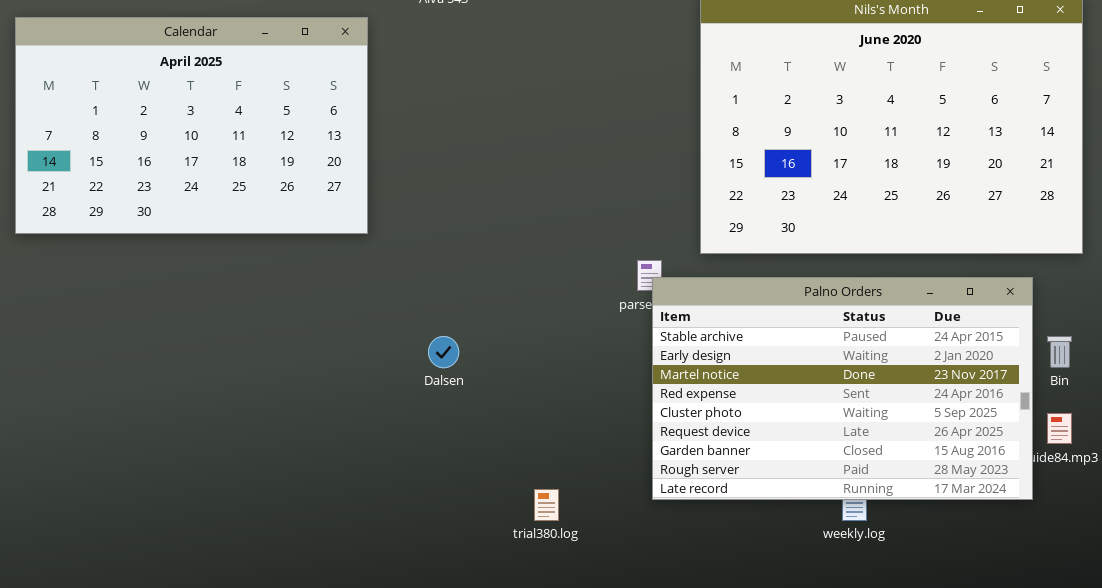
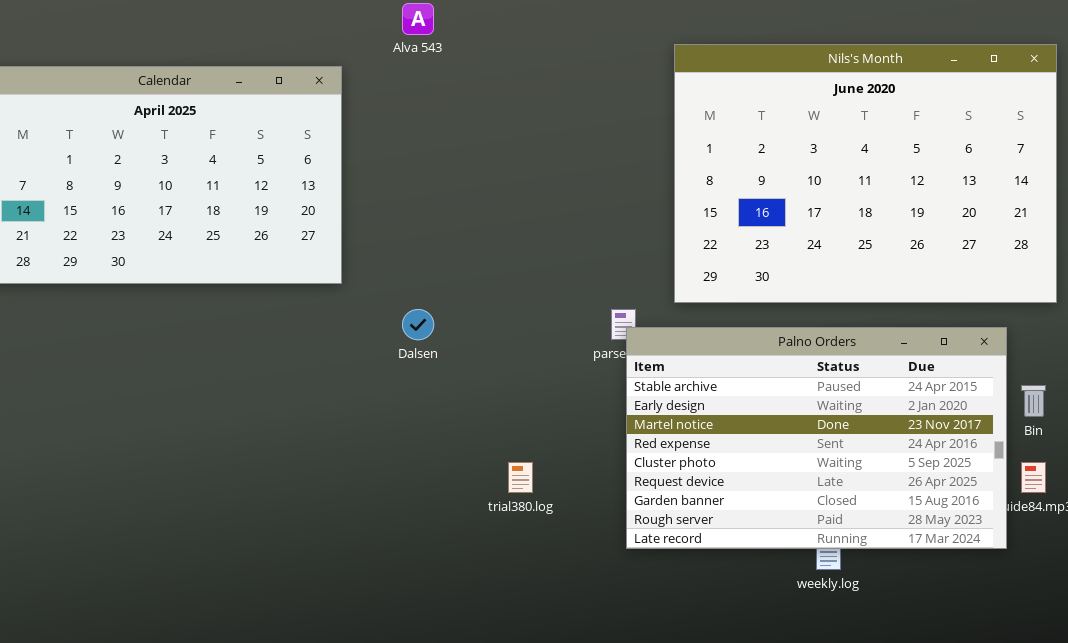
Dalsen: [428,336,459,368] -> [402,309,434,340], moved
trial380.log: [534,489,559,521] -> [508,462,533,493], moved

